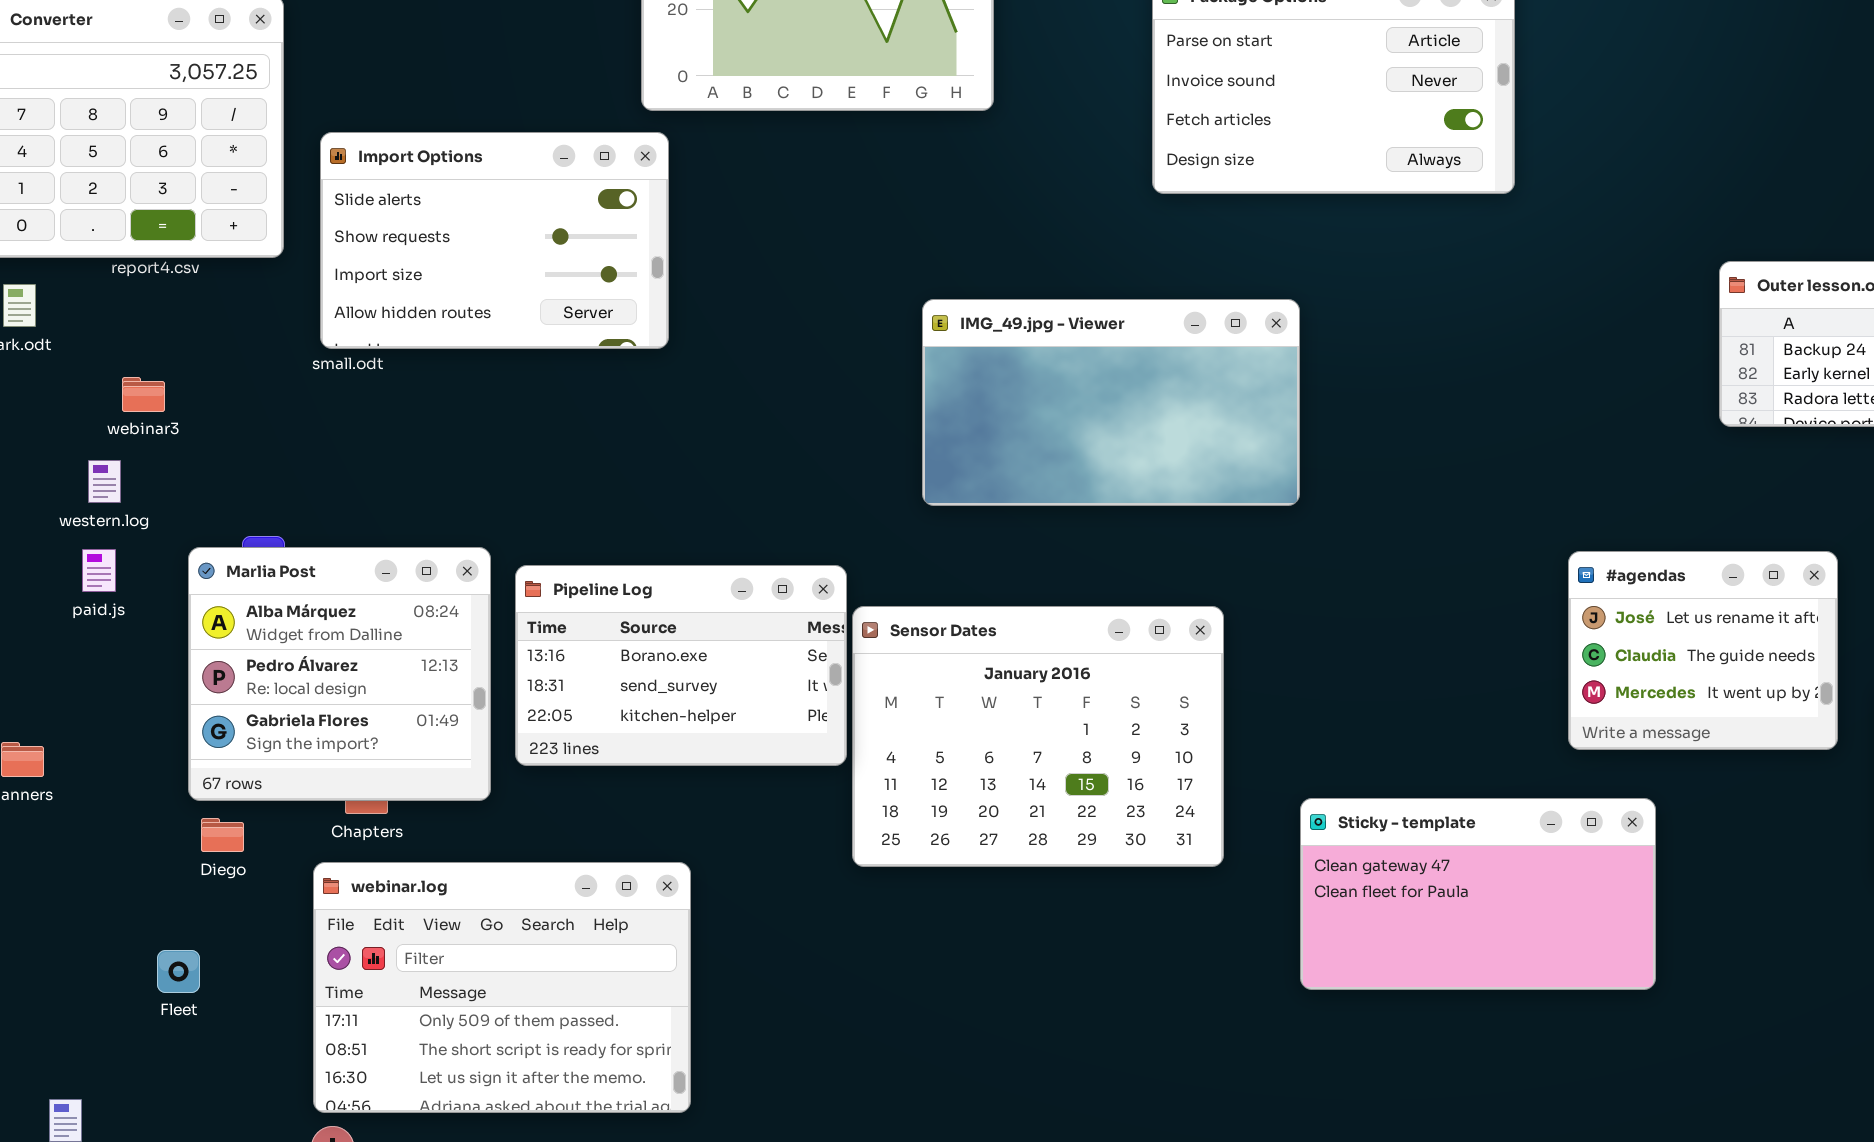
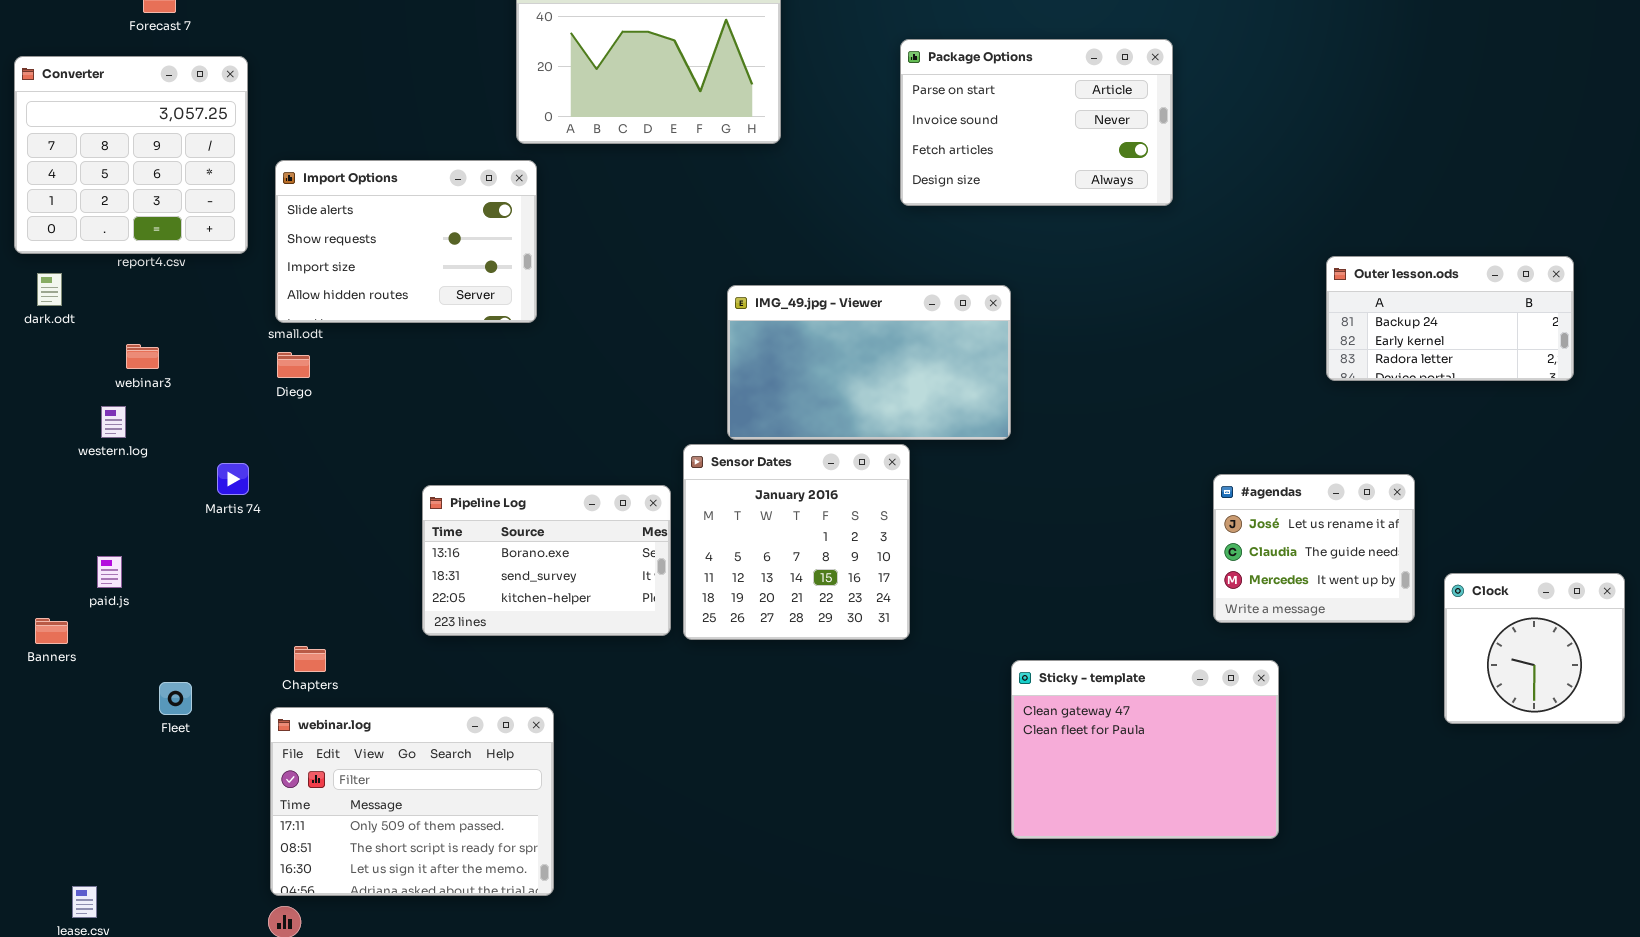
Marlia Post: [188,547,491,801] -> none, closed
paid.js: [82,549,116,592] -> [97,556,122,588], moved
Sensor Dates: [852,606,1224,867] -> [683,444,910,640], moved, resized
Sticky - template: [1300,798,1656,990] -> [1011,660,1279,839], resized
Diego: [201,818,244,852] -> [277,352,310,378], moved
Fleet: [157,950,200,993] -> [159,682,192,715], moved

